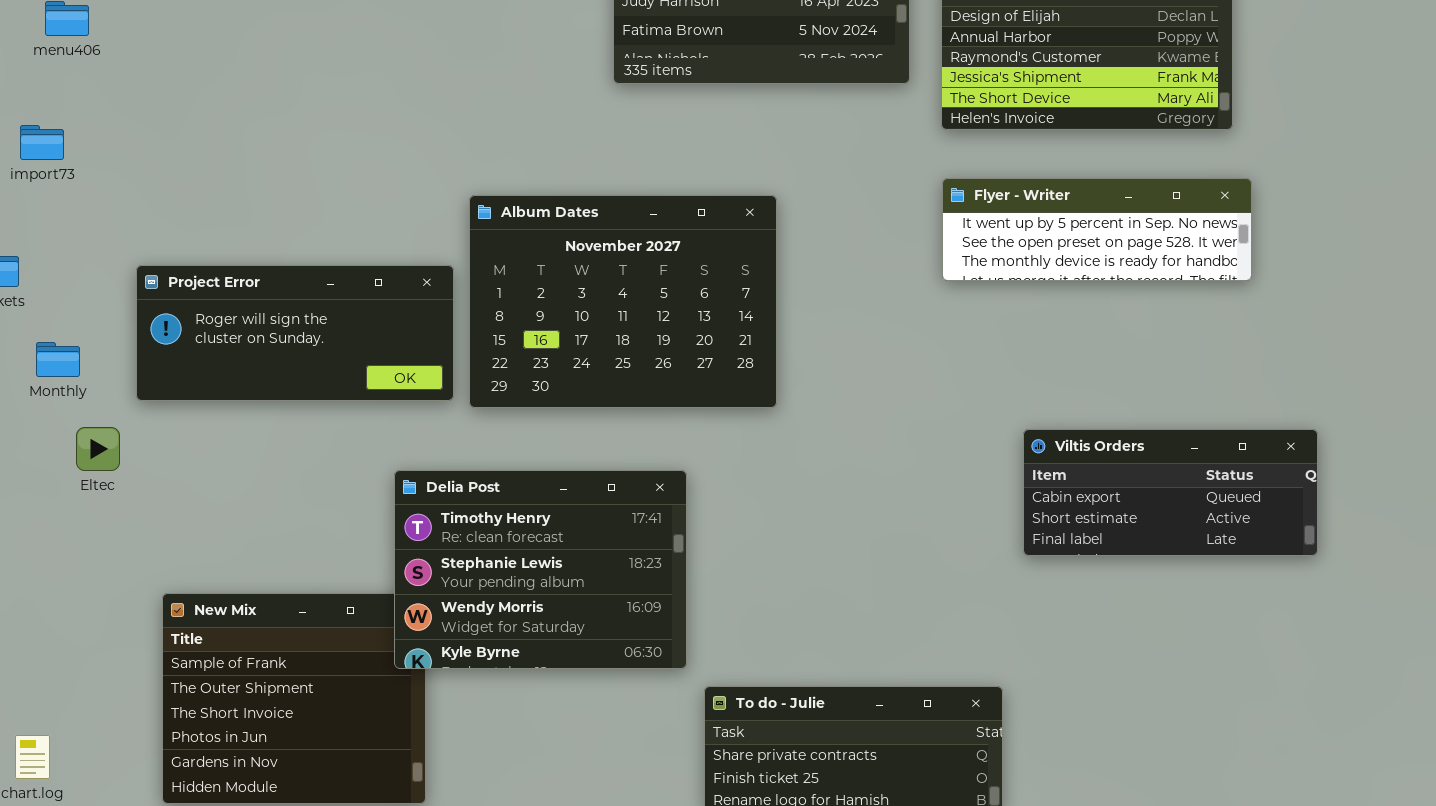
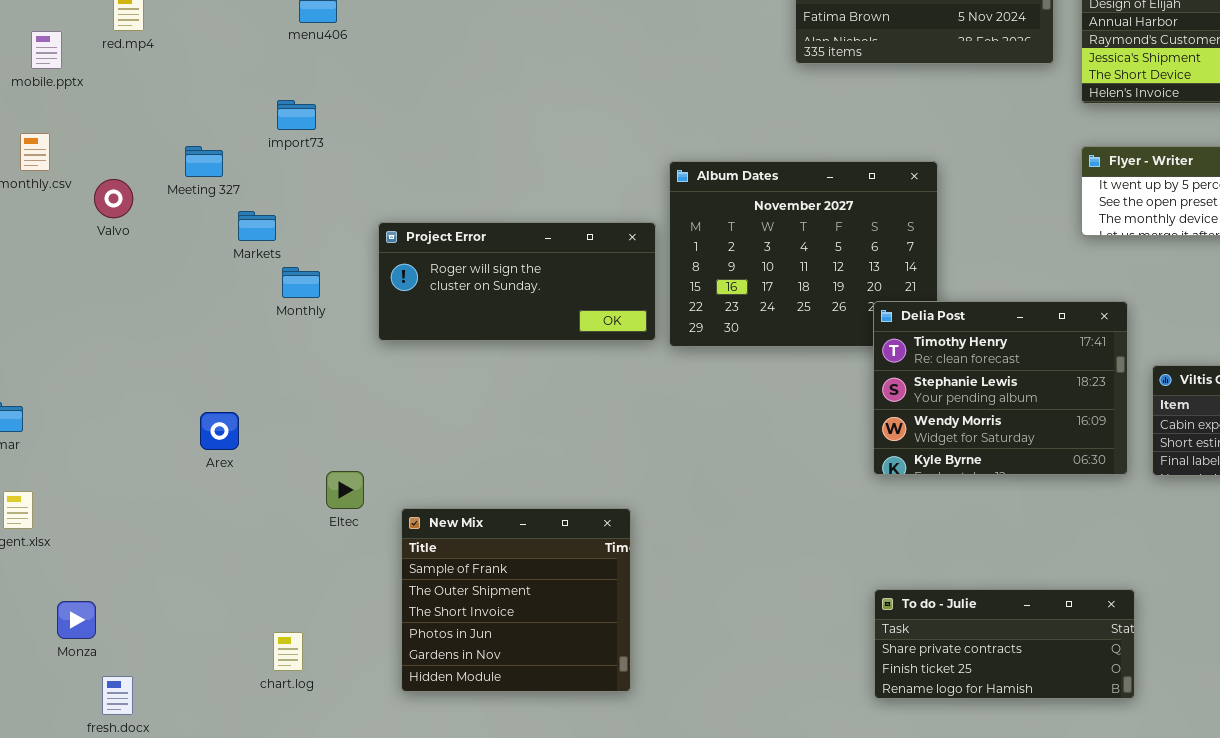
Monthly: [36,342,80,377] -> [282,267,320,298], moved
Eltec: [76,427,120,471] -> [326,471,364,509], moved
Delia Post: [394,470,687,669] -> [873,301,1128,475], moved

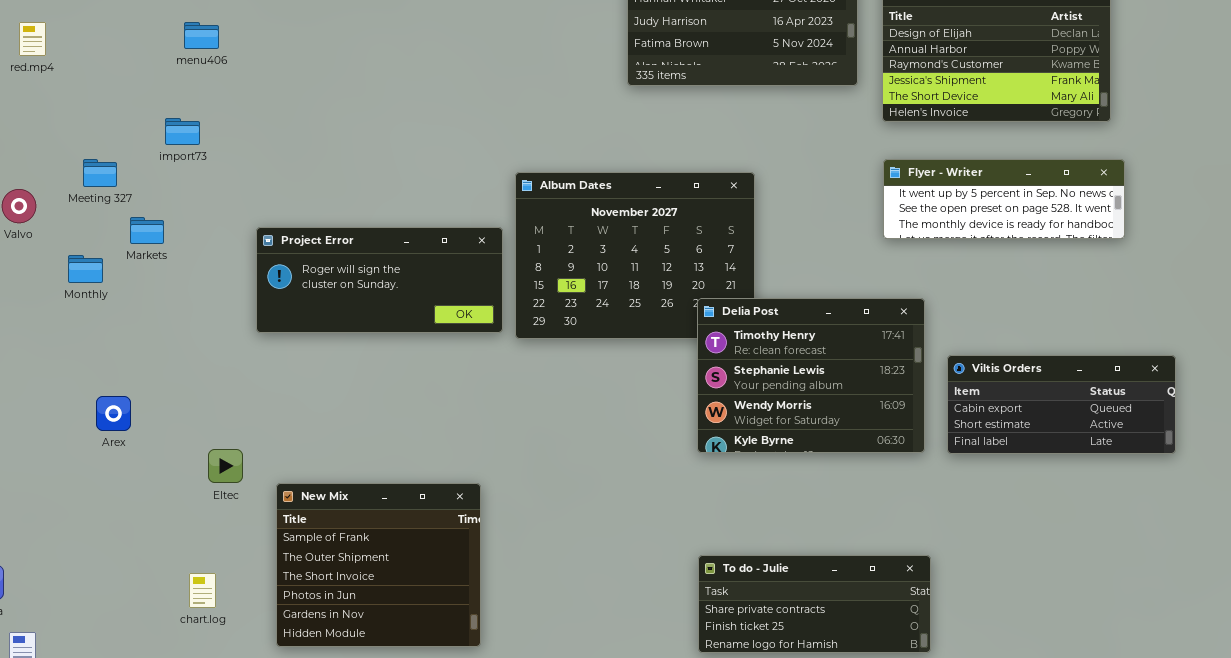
Monthly: [282,267,320,298] -> [68,255,103,283], moved
chart.log: [273,632,303,671] -> [189,573,216,608], moved

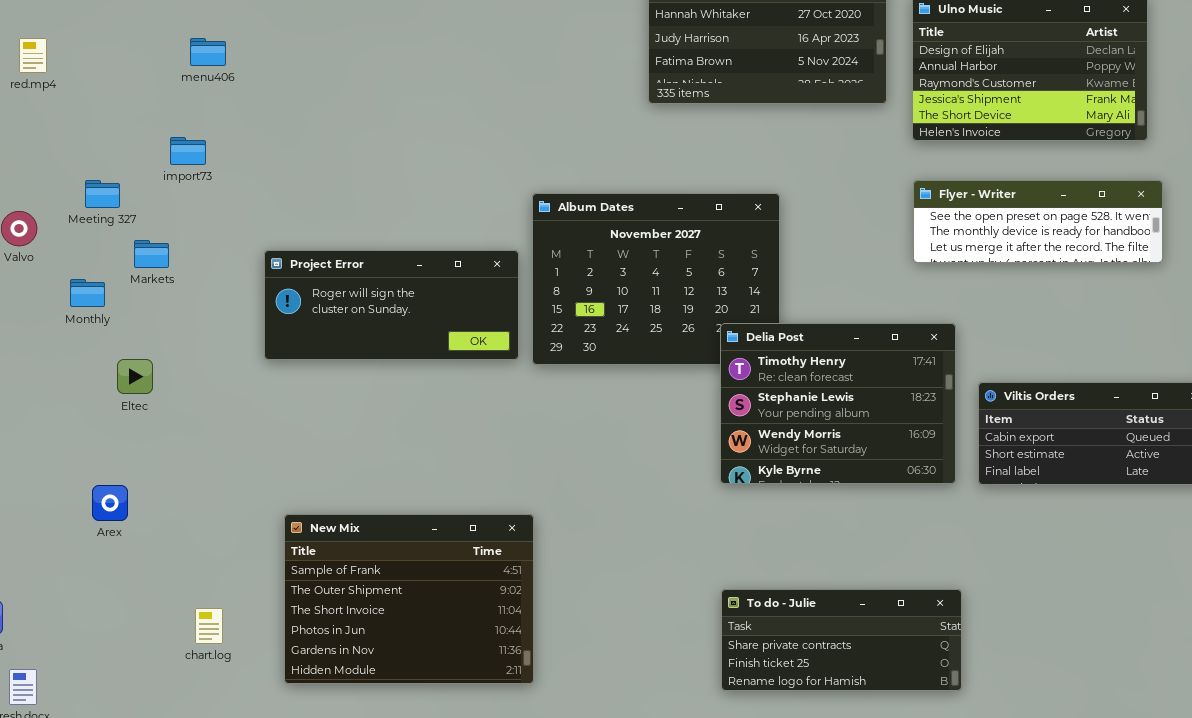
Flyer - Writer: [883,159,1125,239] -> [913,180,1163,263], scrolled down 1 row
Arex: [96,396,131,431] -> [92,485,128,521], moved
Eltec: [208,449,243,483] -> [117,359,153,394], moved
New Mix: [276,483,481,647] -> [284,514,534,684], resized

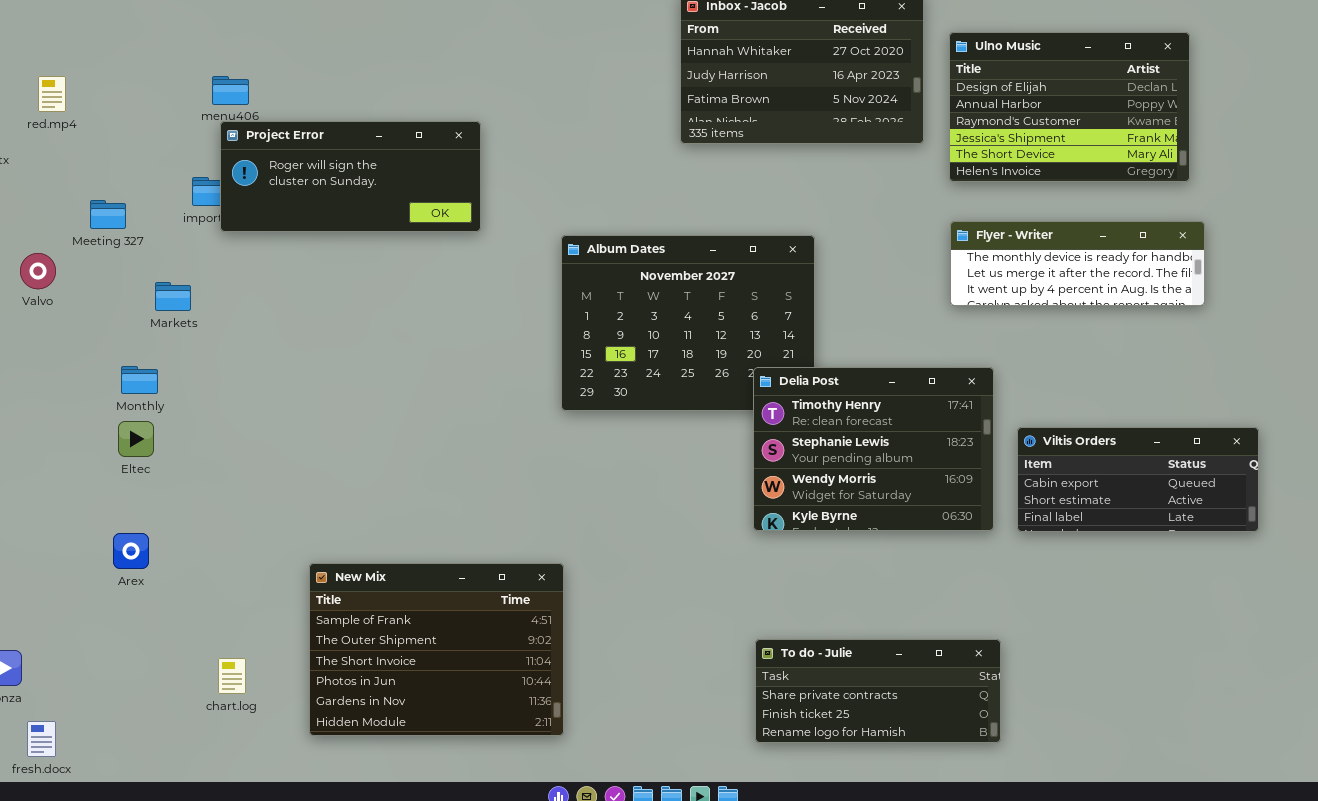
Meeting 327: [85,180,120,208] -> [90,200,126,229], moved
Flyer - Writer: [913,180,1163,263] -> [950,221,1205,306], scrolled down 1 row
Project Error: [264,250,519,360] -> [220,121,481,232], moved
Monthly: [70,279,105,307] -> [121,366,158,394], moved
Eltec: [117,359,153,394] -> [118,421,154,457], moved

